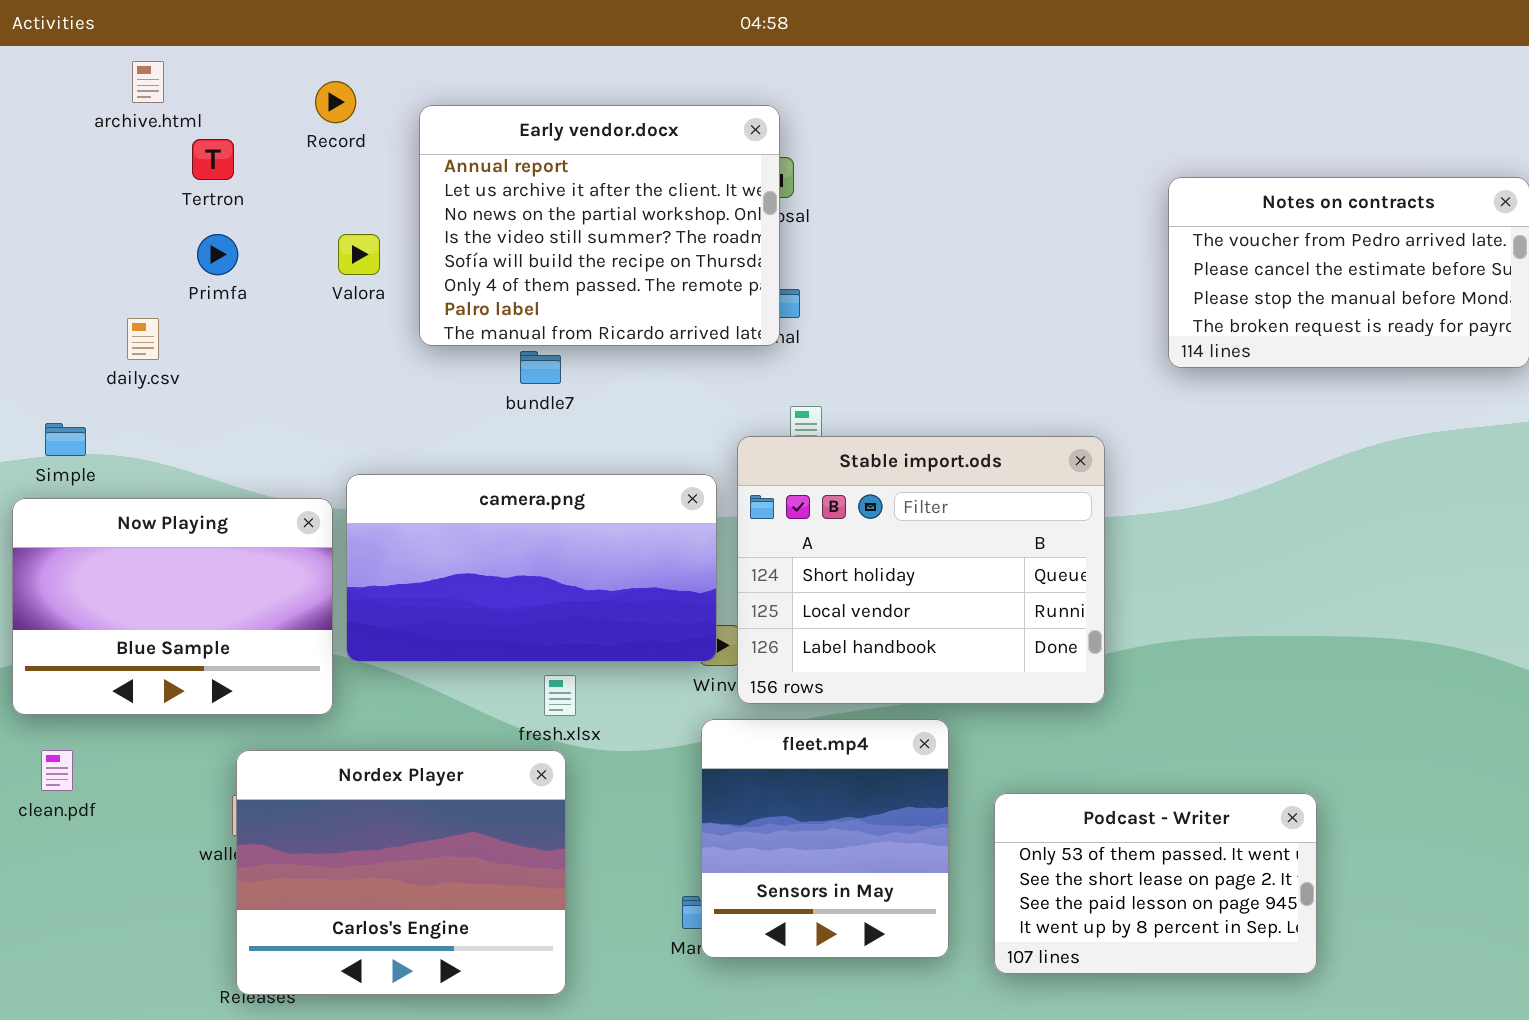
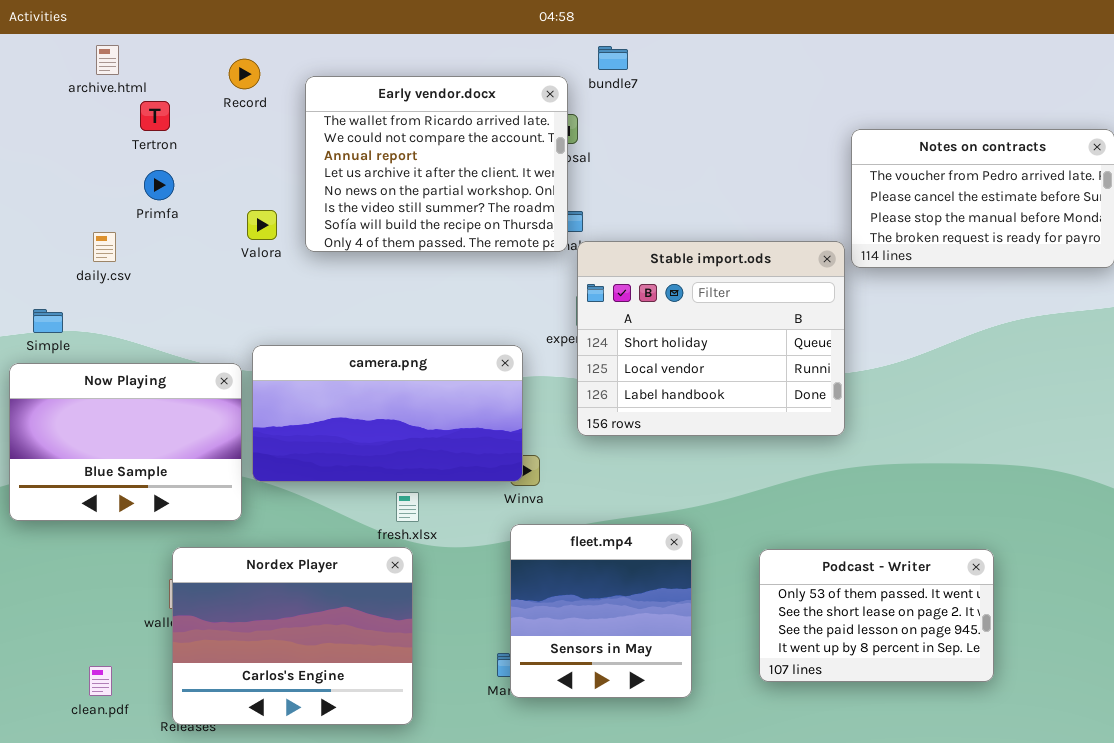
Early vendor.docx: [419,105,780,346] -> [305,76,568,252], scrolled up 2 rows
Valora: [338,234,380,275] -> [247,210,277,240], moved
bundle7: [520,351,561,384] -> [598,46,628,70], moved
Stable import.ods: [737,436,1105,704] -> [577,241,845,436], moved
clean.pdf: [41,750,73,791] -> [89,666,112,696], moved
Podcast - Writer: [994,793,1317,974] -> [759,549,994,682], moved

